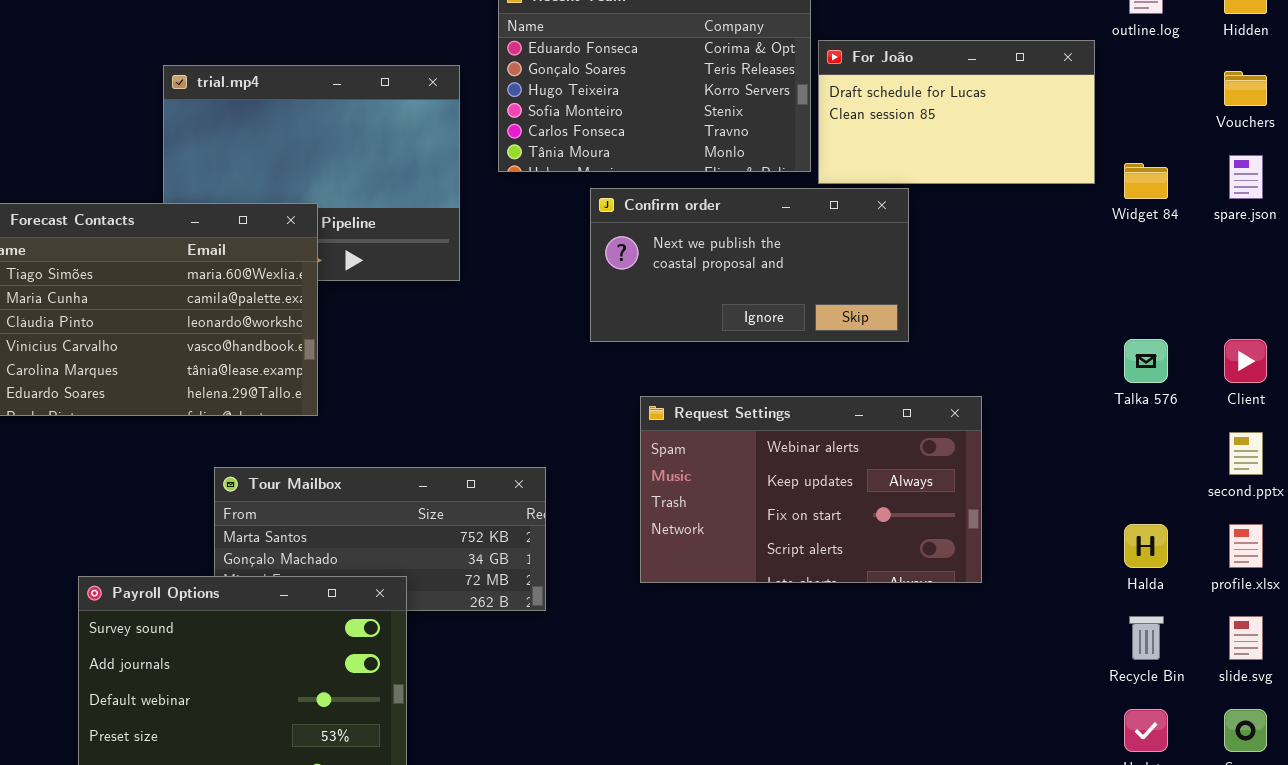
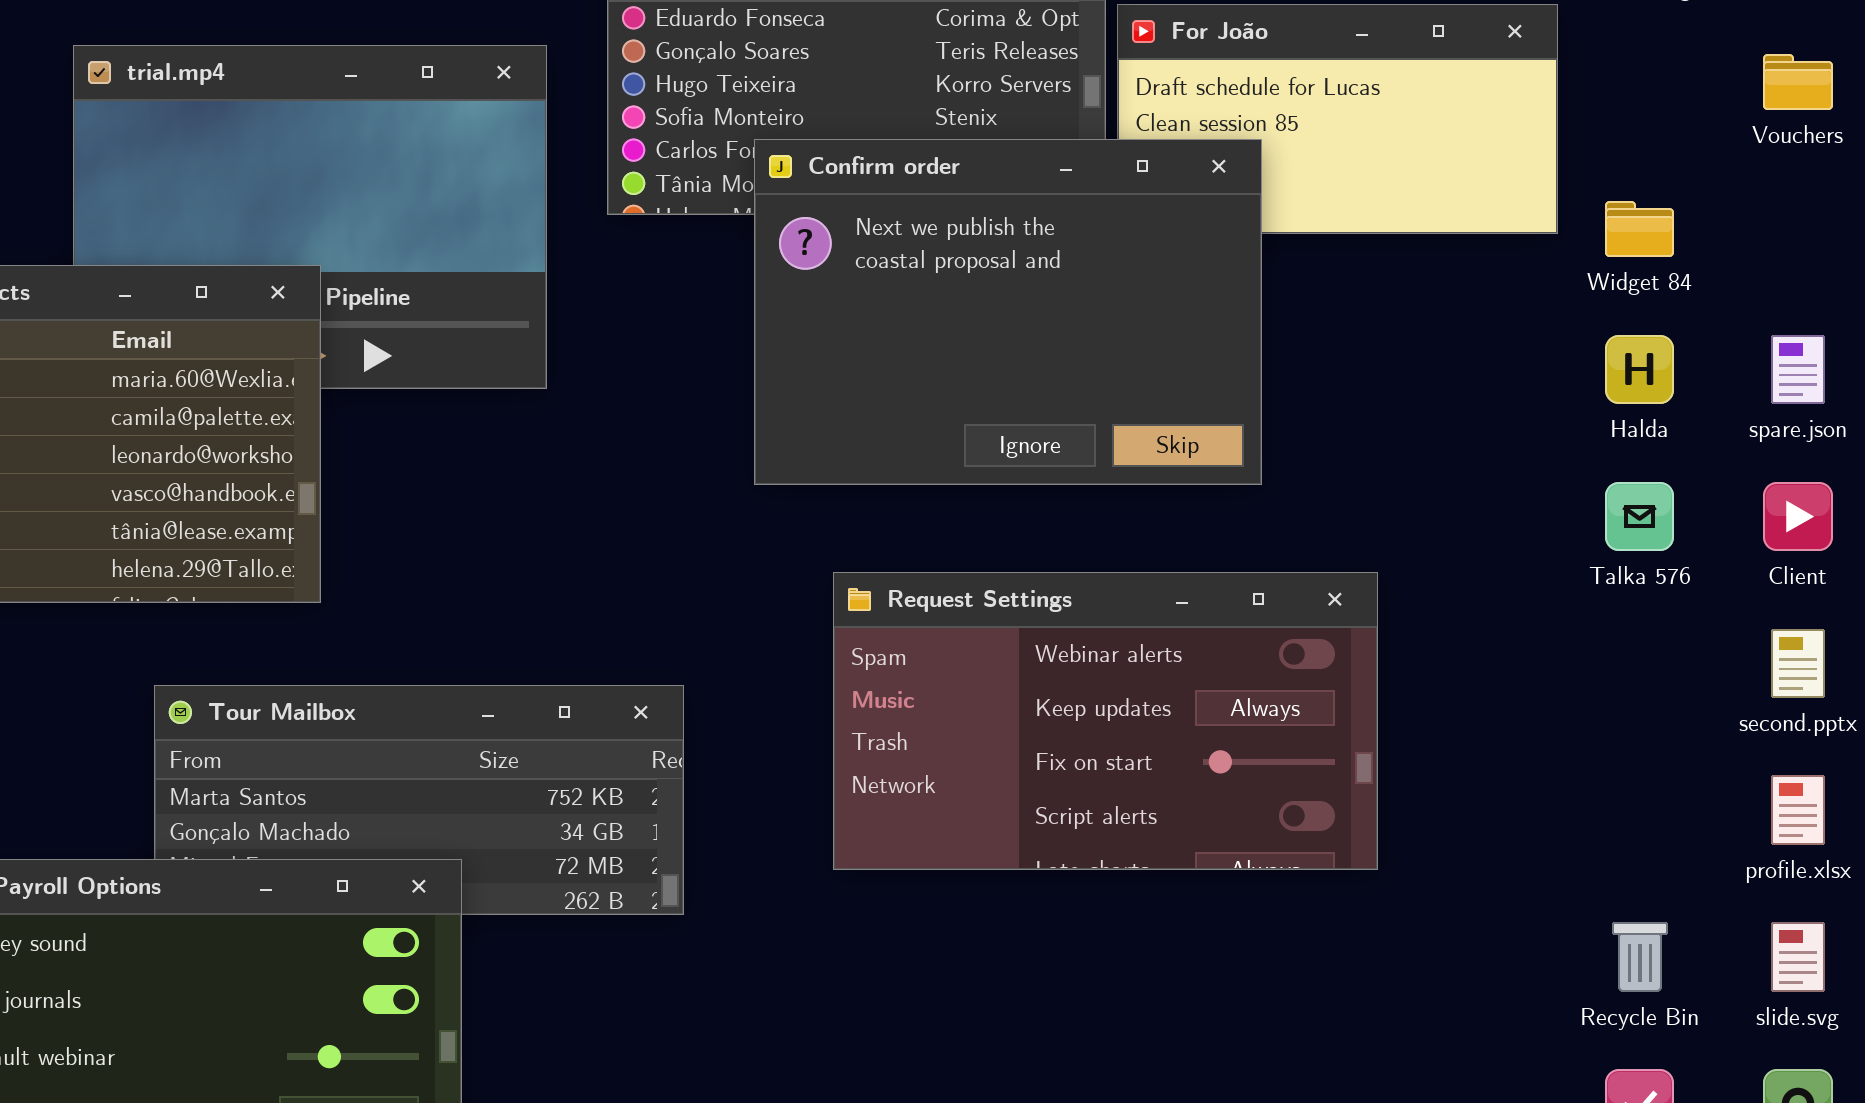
spare.json: [1229,155,1263,199] -> [1771,335,1825,404], moved
Confirm order: [590,188,909,342] -> [754,139,1262,485], resized
Halda: [1124,524,1168,568] -> [1605,335,1674,404], moved

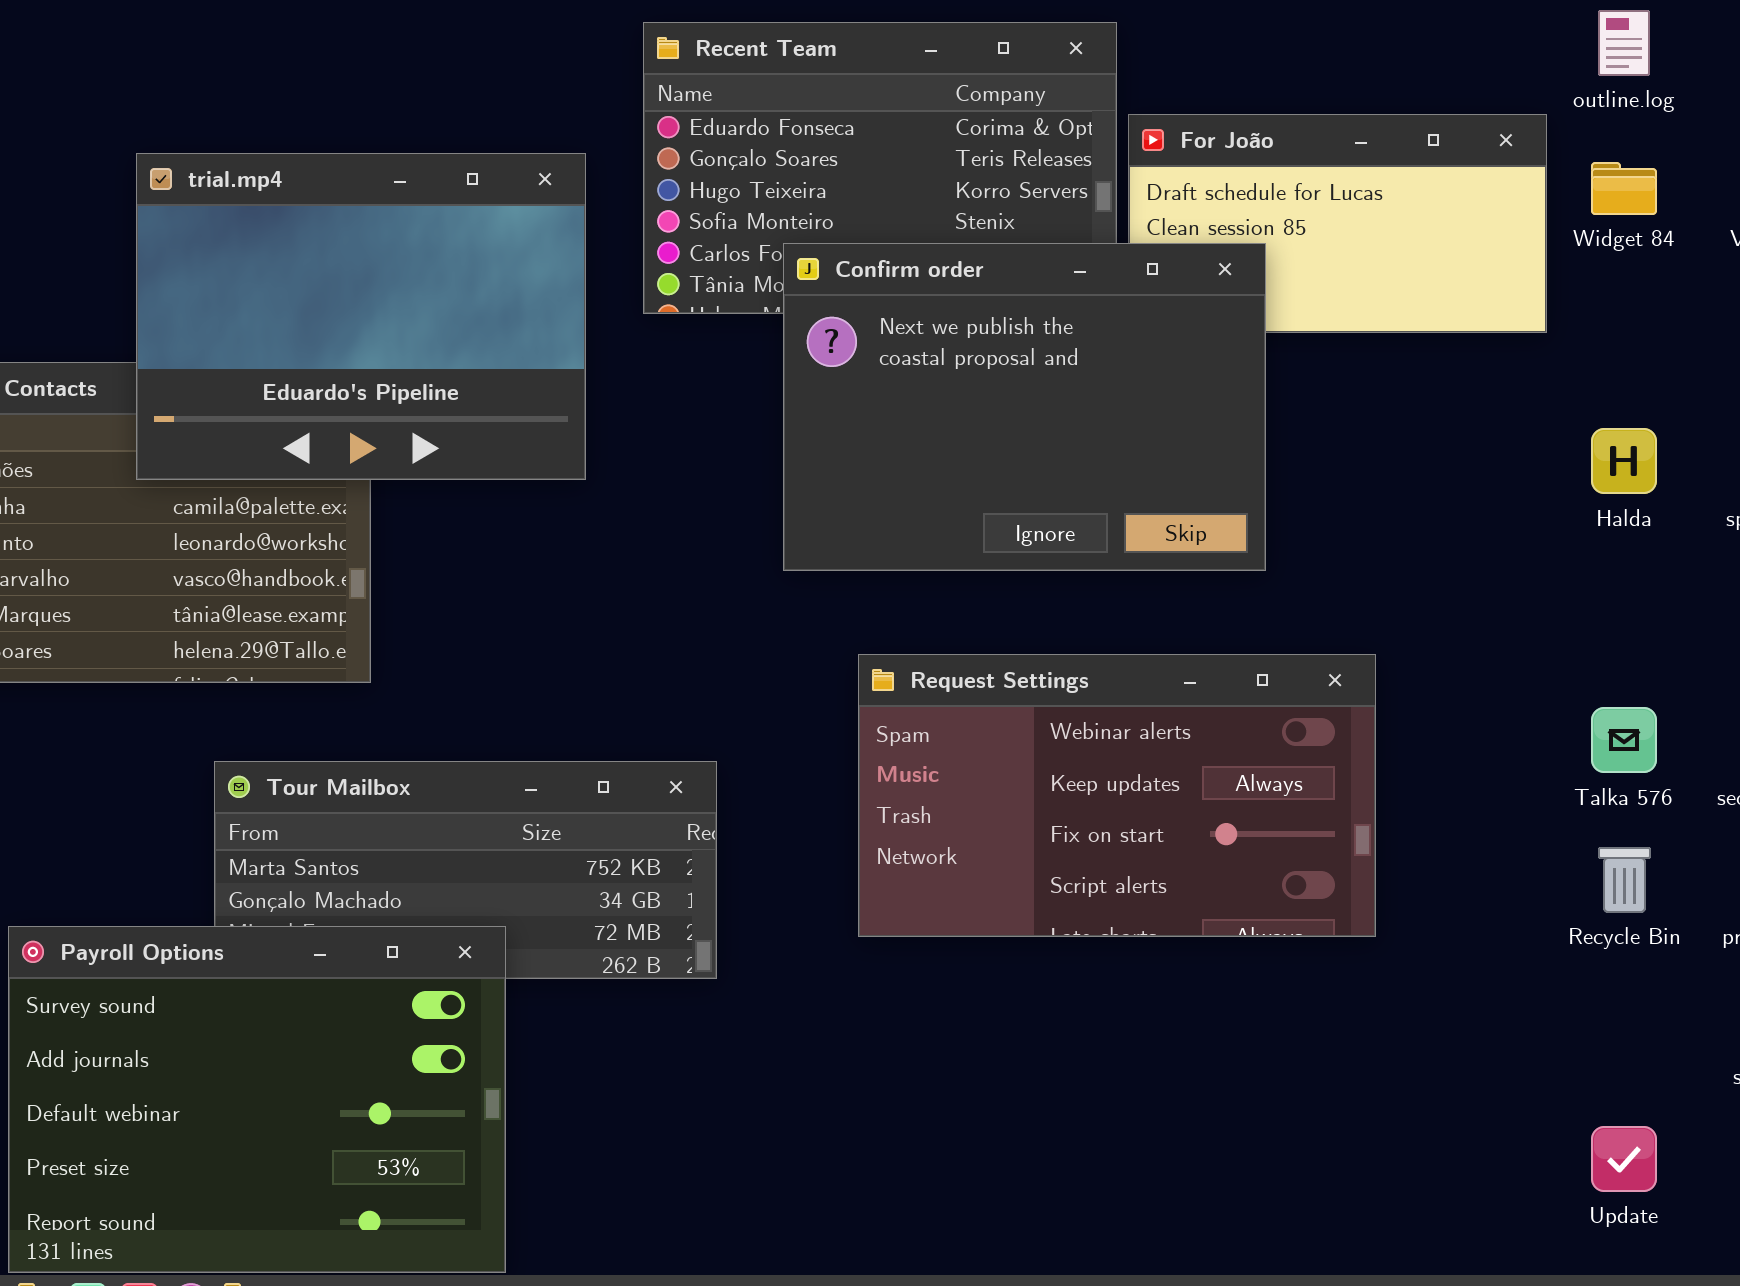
trial.mp4: [73,45,547,389] -> [136,153,586,480], raised
Widget 84: [1605,201,1674,257] -> [1591,162,1657,215], moved
Talka 576: [1605,482,1674,551] -> [1591,707,1657,773], moved
Recycle Bin: [1612,922,1668,992] -> [1598,847,1651,913], moved

